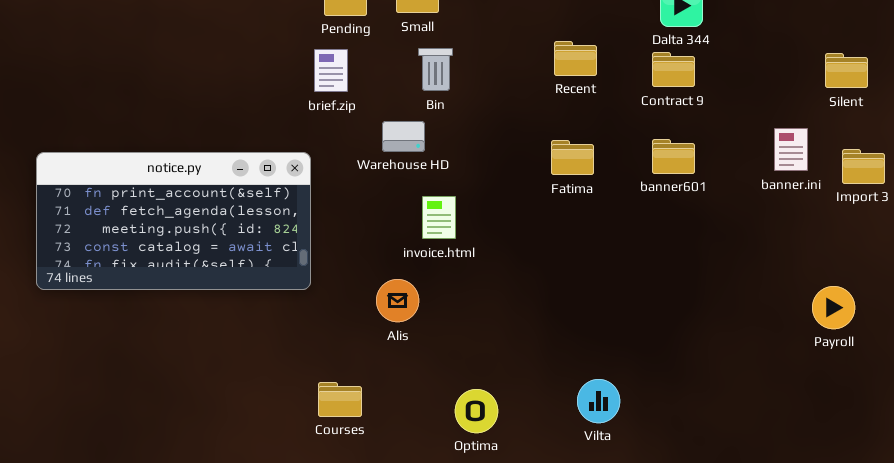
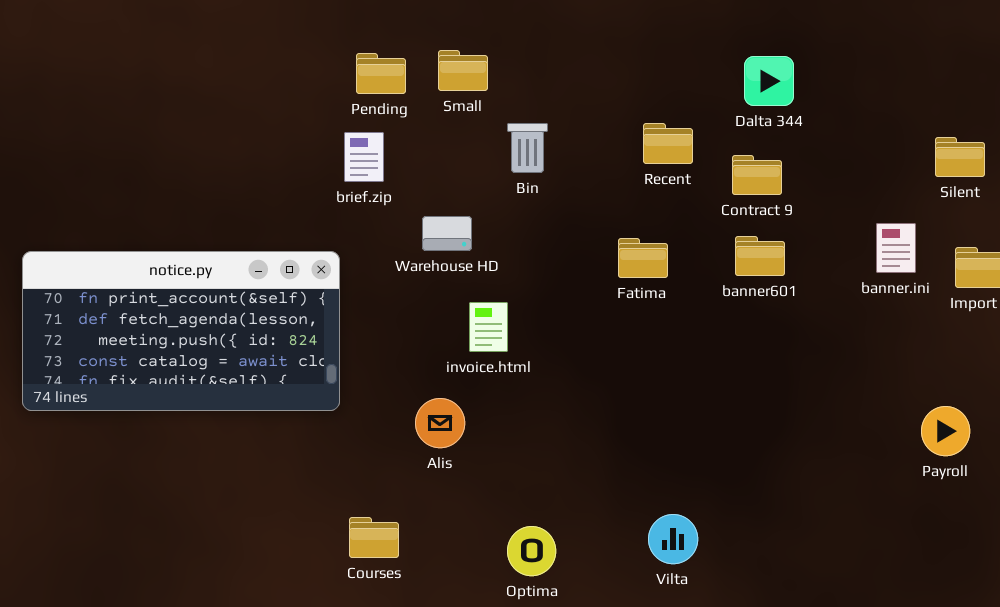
Recent: [554,41,597,76] -> [643,123,693,164], moved
Bin: [418,48,453,91] -> [507,123,548,173], moved
Contract 9: [652,52,695,87] -> [732,155,782,195], moved

